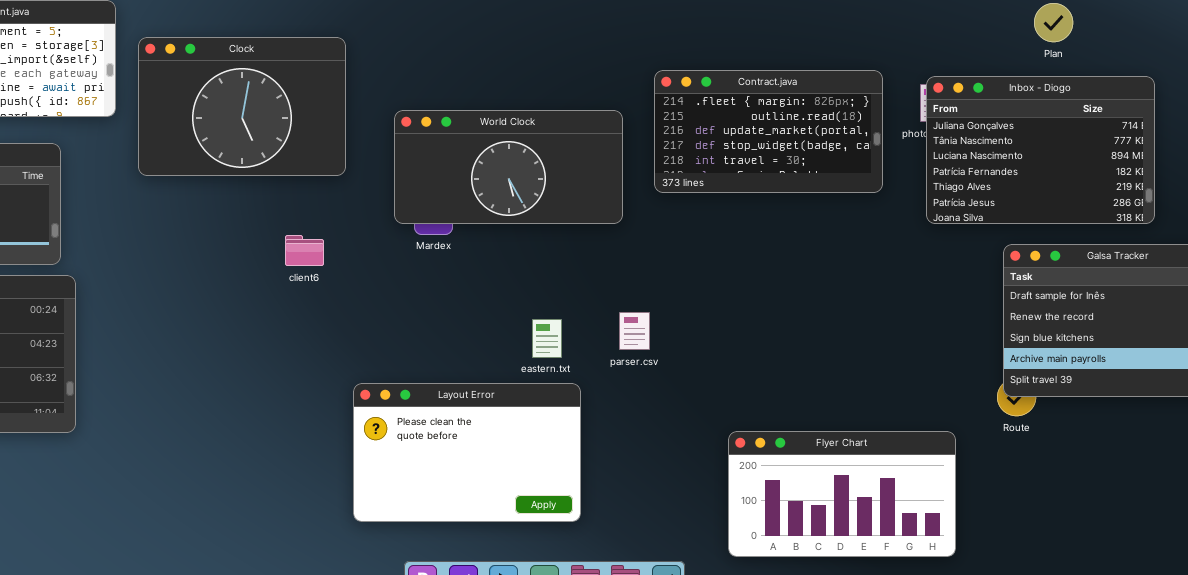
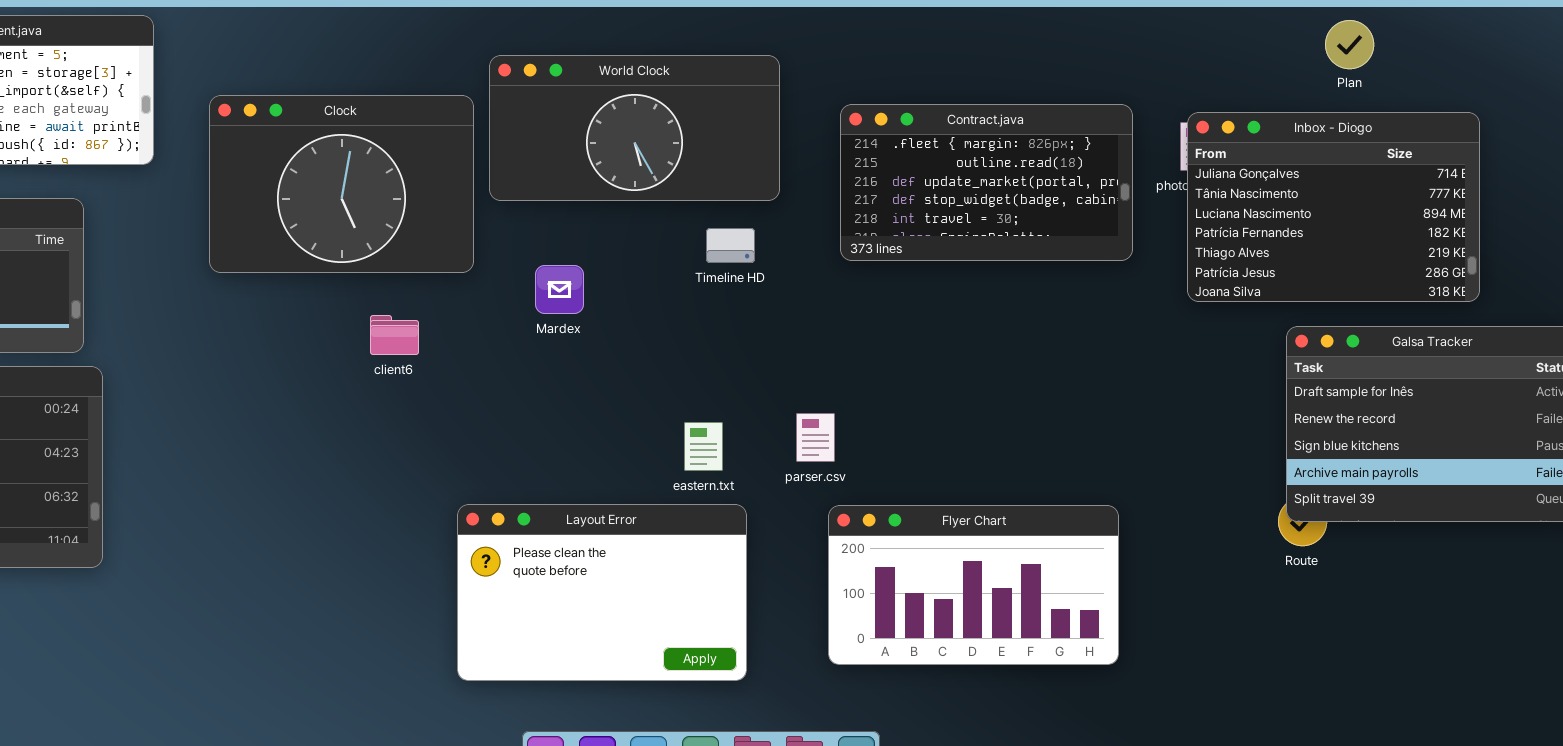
Clock: [138,37,346,176] -> [209,95,474,273], moved
World Clock: [394,110,623,224] -> [489,55,780,201], moved
Flyer Chart: [728,431,956,557] -> [828,505,1119,665], moved

